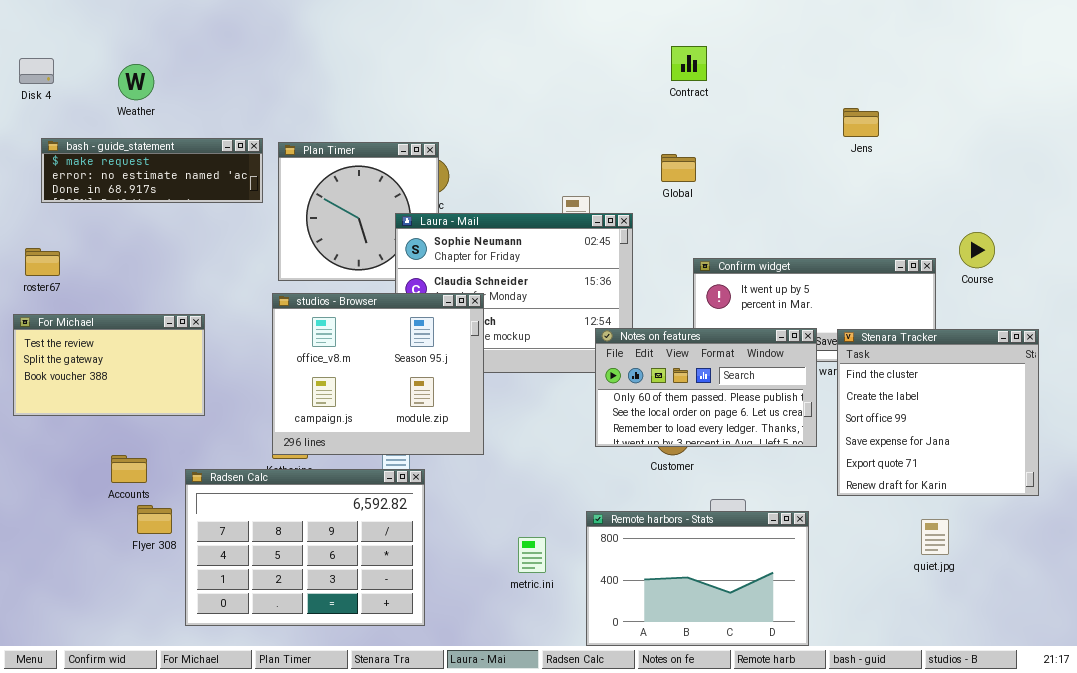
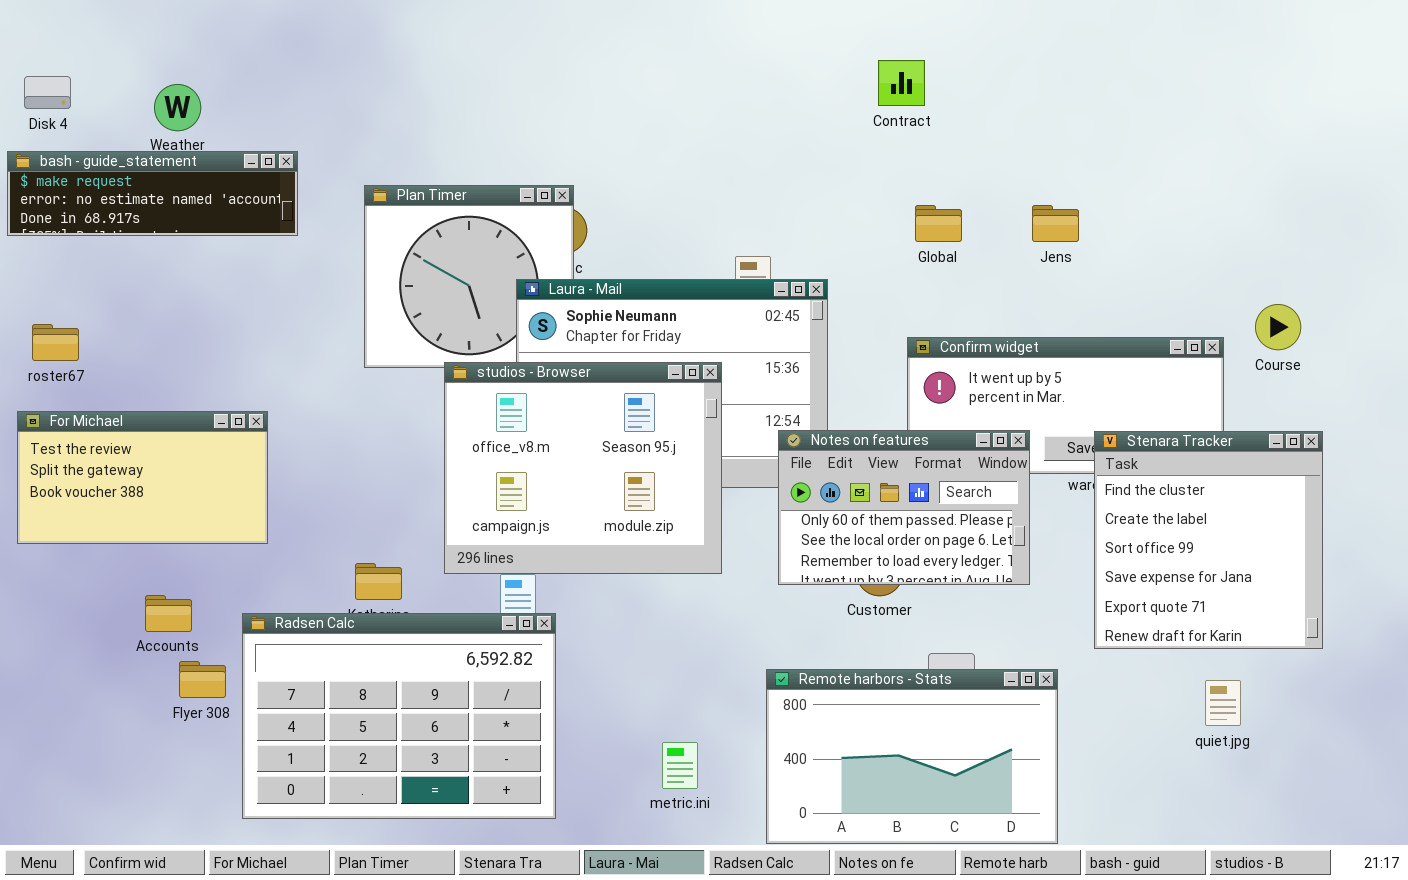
Jens: [843,108,879,137] -> [1032,205,1079,242], moved
bash - guide_statement: [41,138,263,203] -> [7,151,298,236], moved
Global: [661,154,696,182] -> [915,205,962,242], moved
studios - Browser: [272,293,484,455] -> [444,362,722,574], moved
Notes on features: [595,328,817,447] -> [778,430,1030,585], resized
Stenara Tracker: [837,329,1039,496] -> [1094,431,1323,649], resized
metric.ini: [518,537,546,573] -> [662,742,698,789], moved

